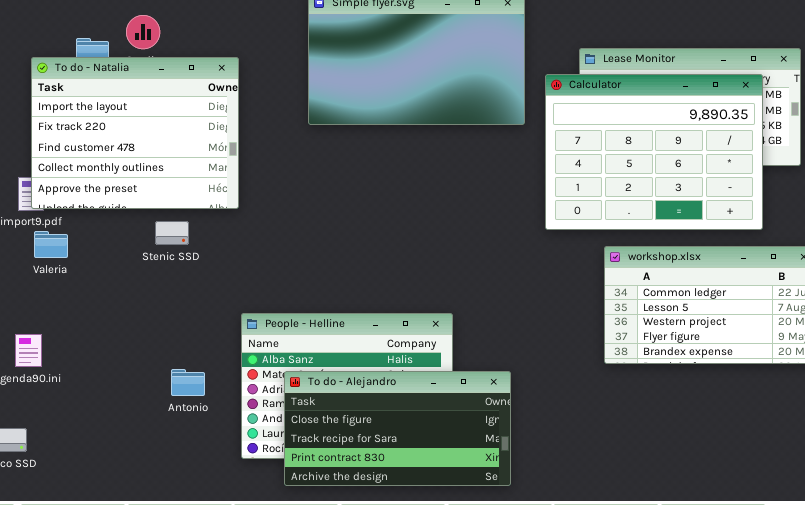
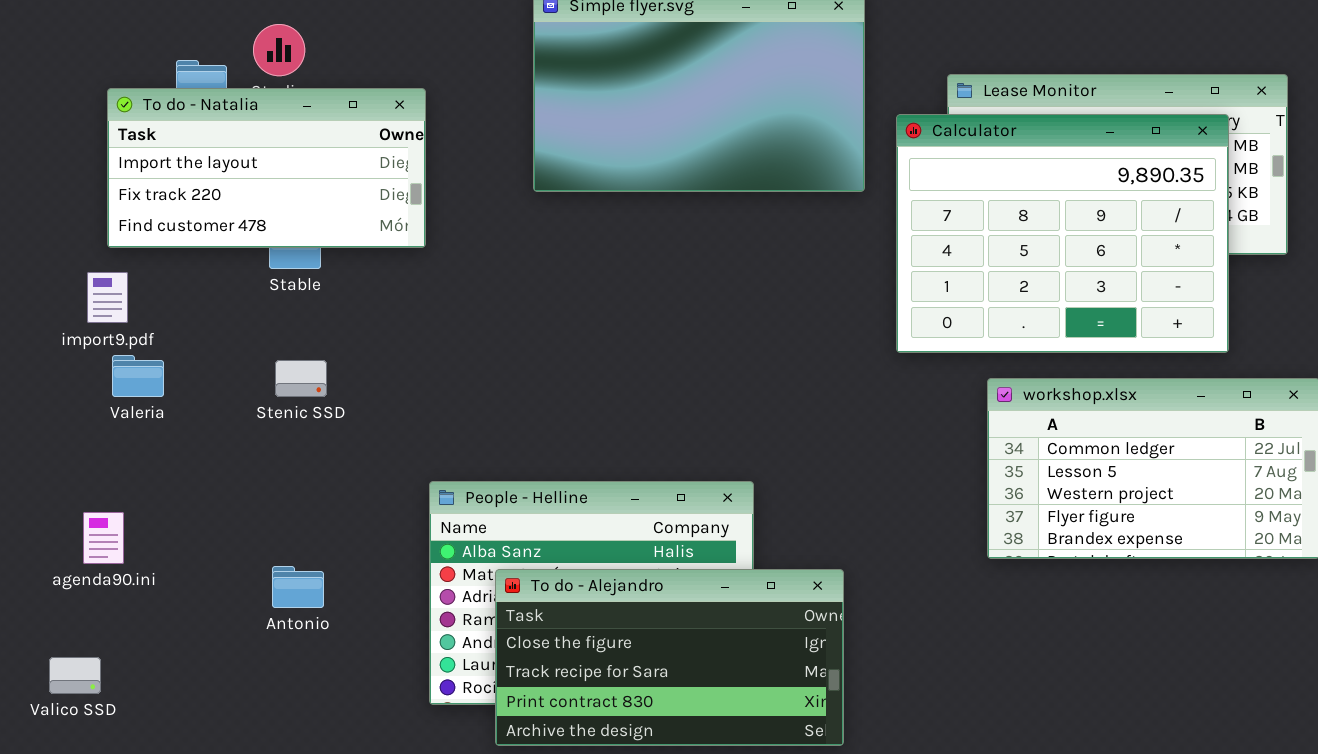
To do - Natalia: [31,57,239,209] -> [107,88,426,248], resized
Stenic SSD: [155,221,189,245] -> [275,360,327,397], moved
Antonio: [171,369,205,396] -> [272,566,324,608], moved

